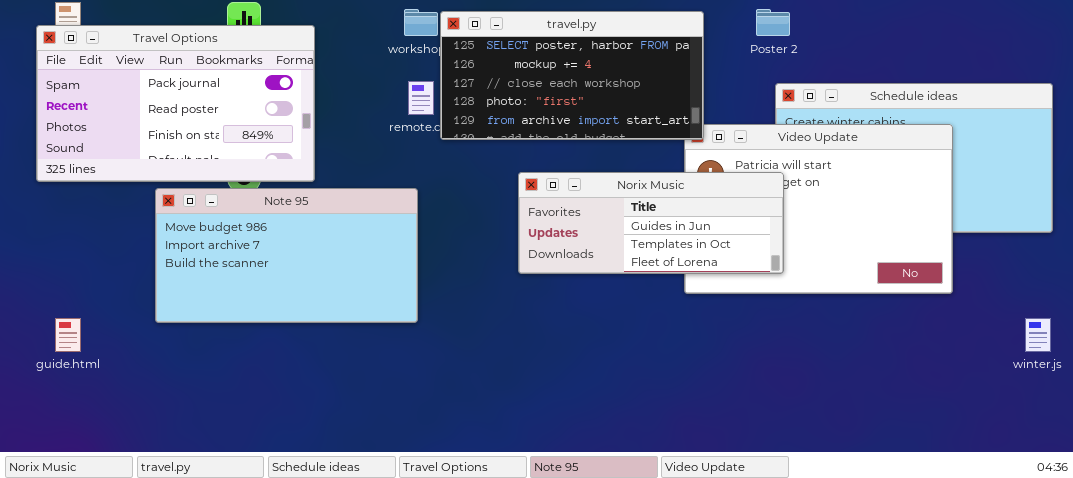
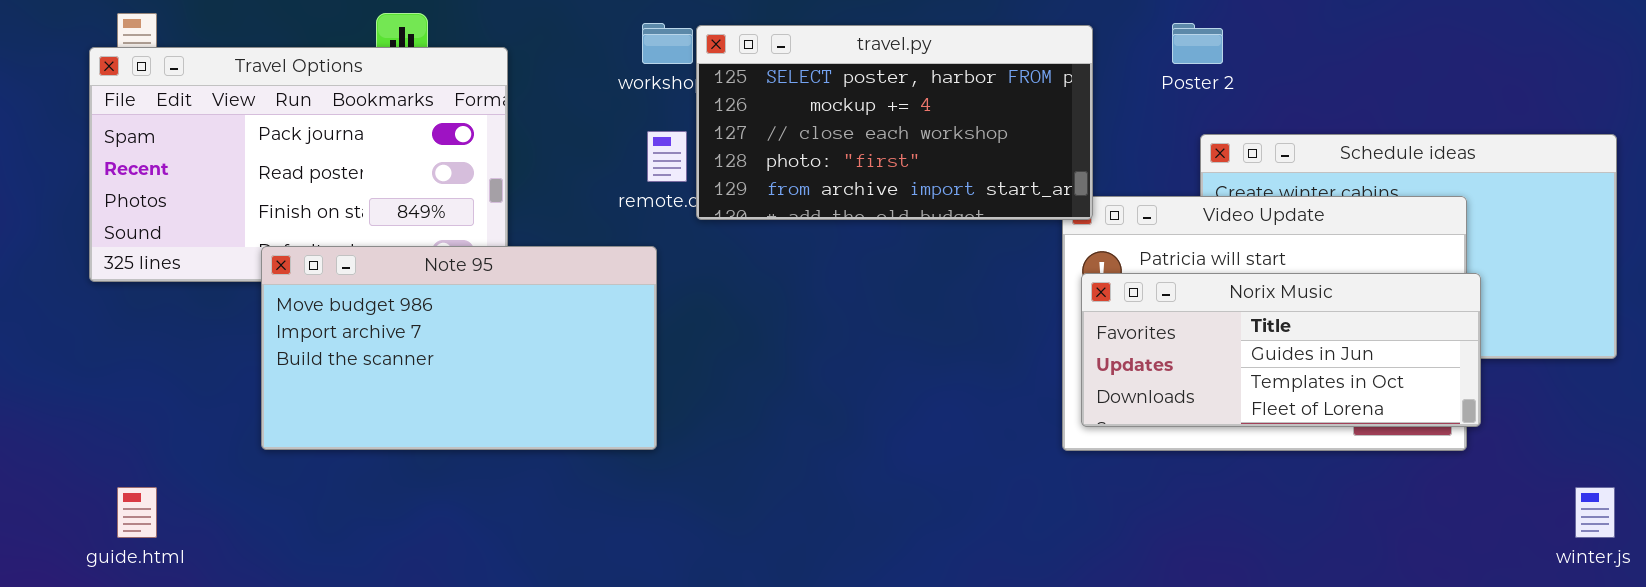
Norix Music: [518,172,784,274] -> [1081,273,1481,427], moved
Note 95: [155,188,418,323] -> [261,246,657,450], moved

